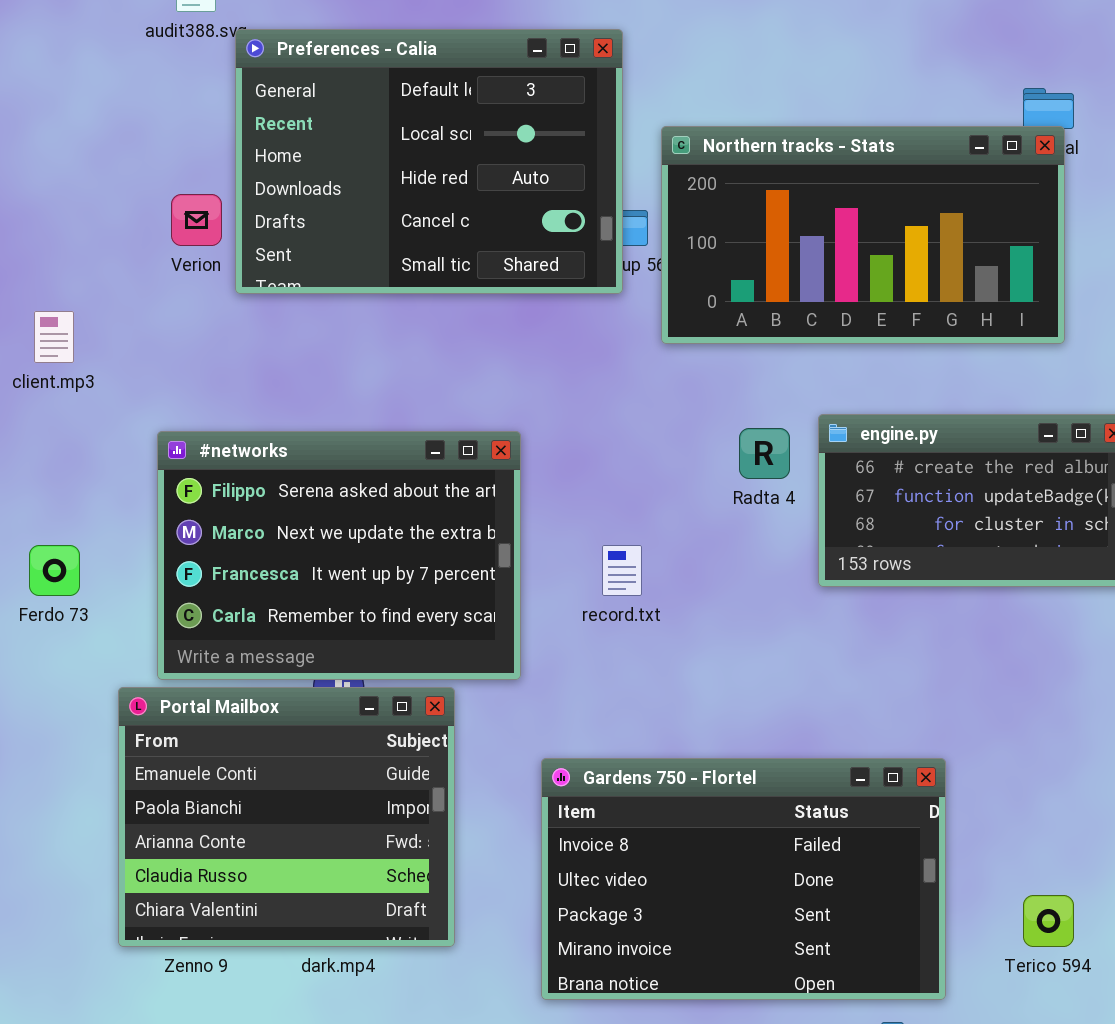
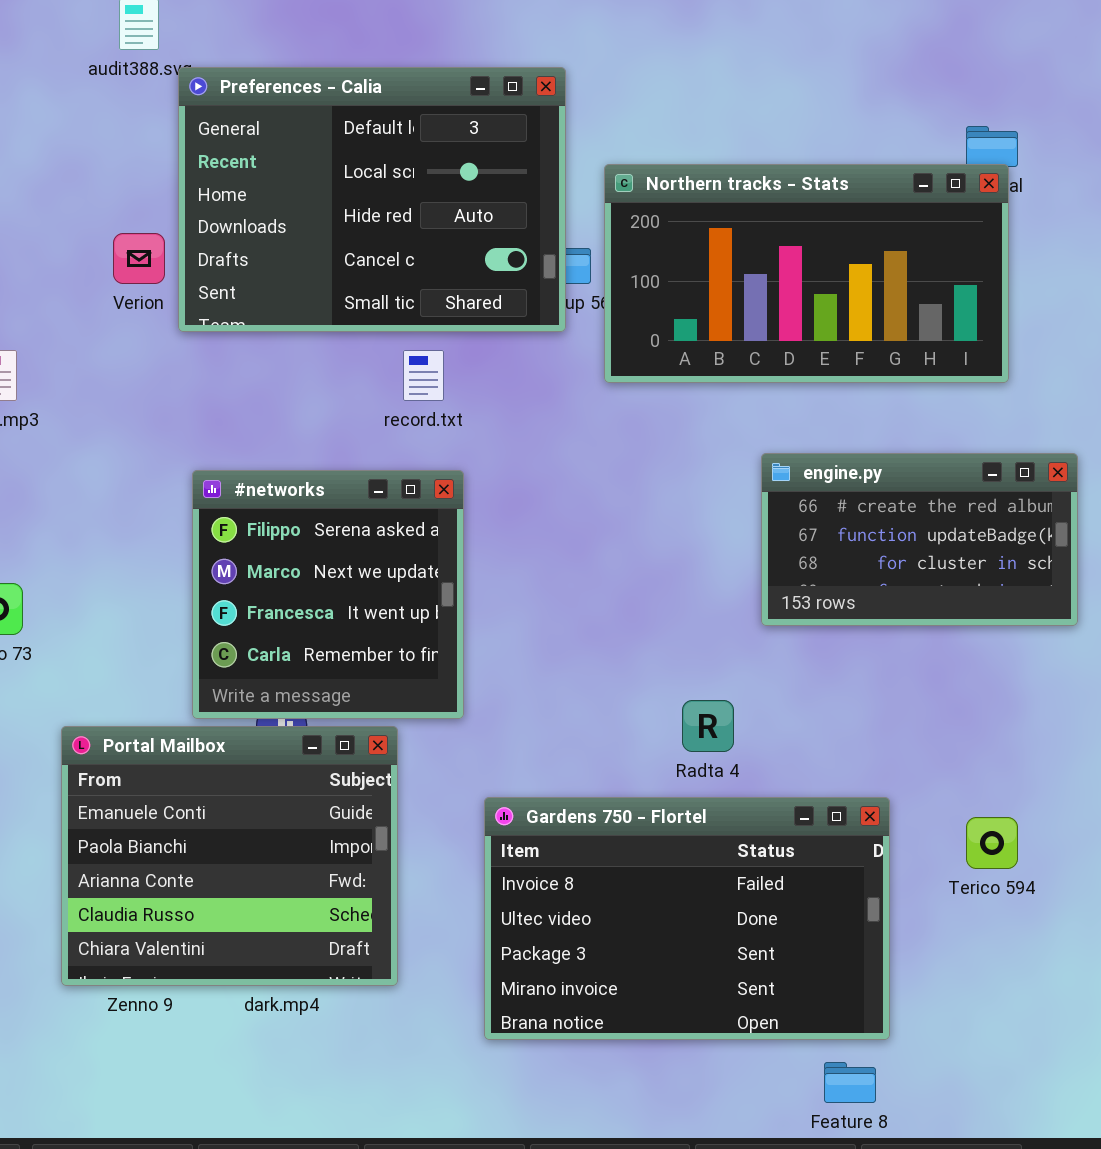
Radta 4: [739,428,790,479] -> [682,700,734,752], moved
#networks: [157,431,521,680] -> [192,470,464,719], resized
record.txt: [602,545,642,596] -> [403,350,444,401], moved
Terico 594: [1023,895,1074,947] -> [966,817,1018,869], moved

